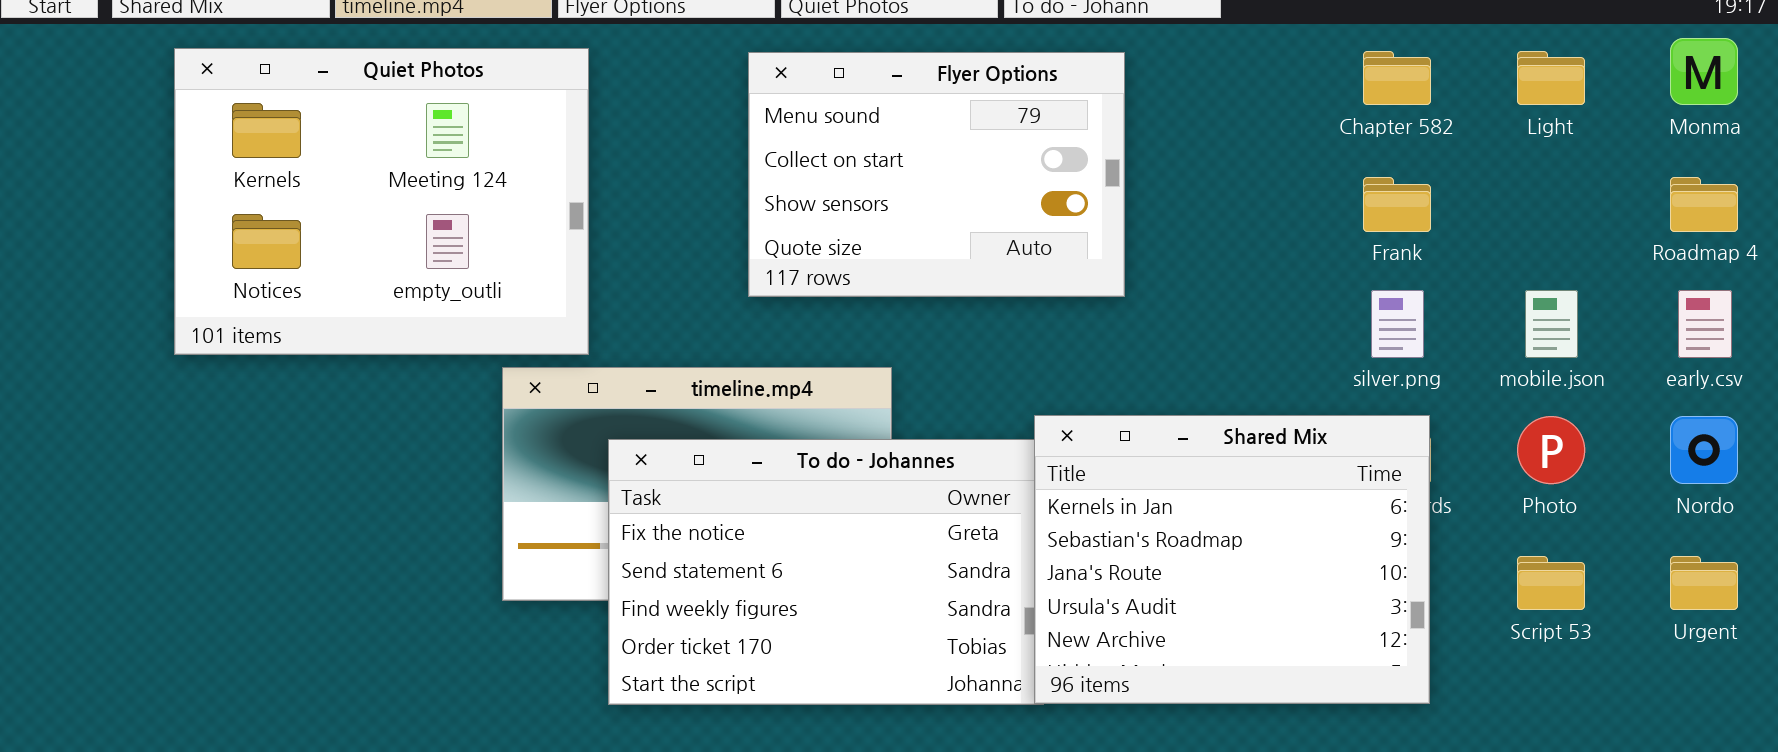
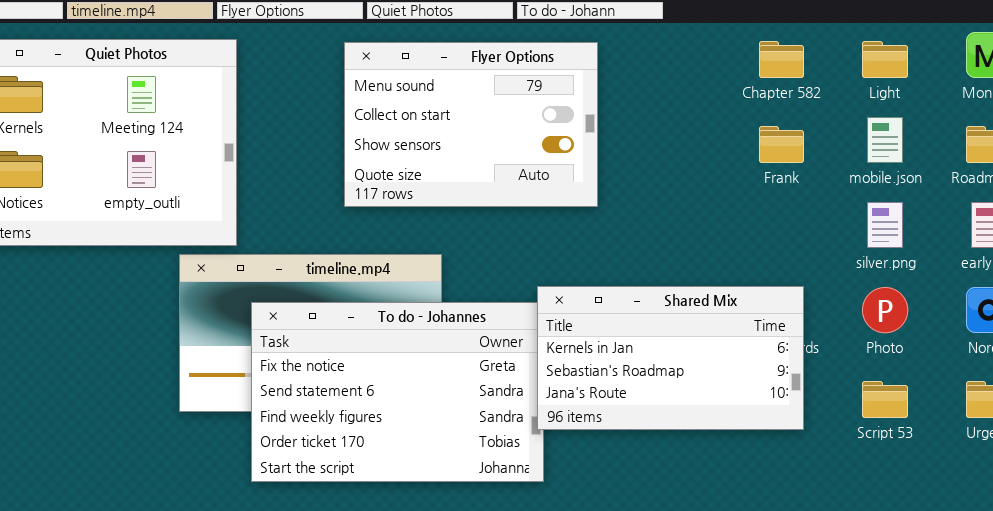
silver.png: [1371,290,1424,358] -> [867,202,903,248], moved
mobile.json: [1525,290,1578,358] -> [867,117,903,163], moved
Shared Mix: [1034,415,1430,704] -> [537,286,804,430], resized

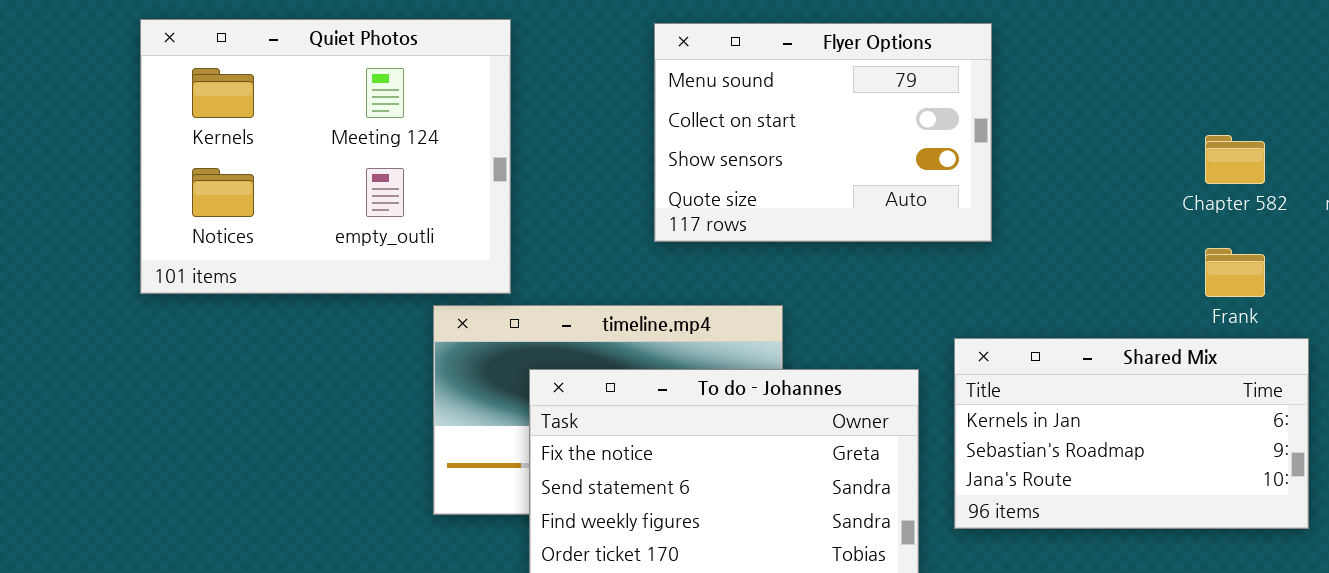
Chapter 582: [759,41,804,78] -> [1205,135,1265,184], moved
Frank: [759,126,804,163] -> [1205,248,1265,297], moved
Shared Mix: [537,286,804,430] -> [954,338,1309,529], moved

